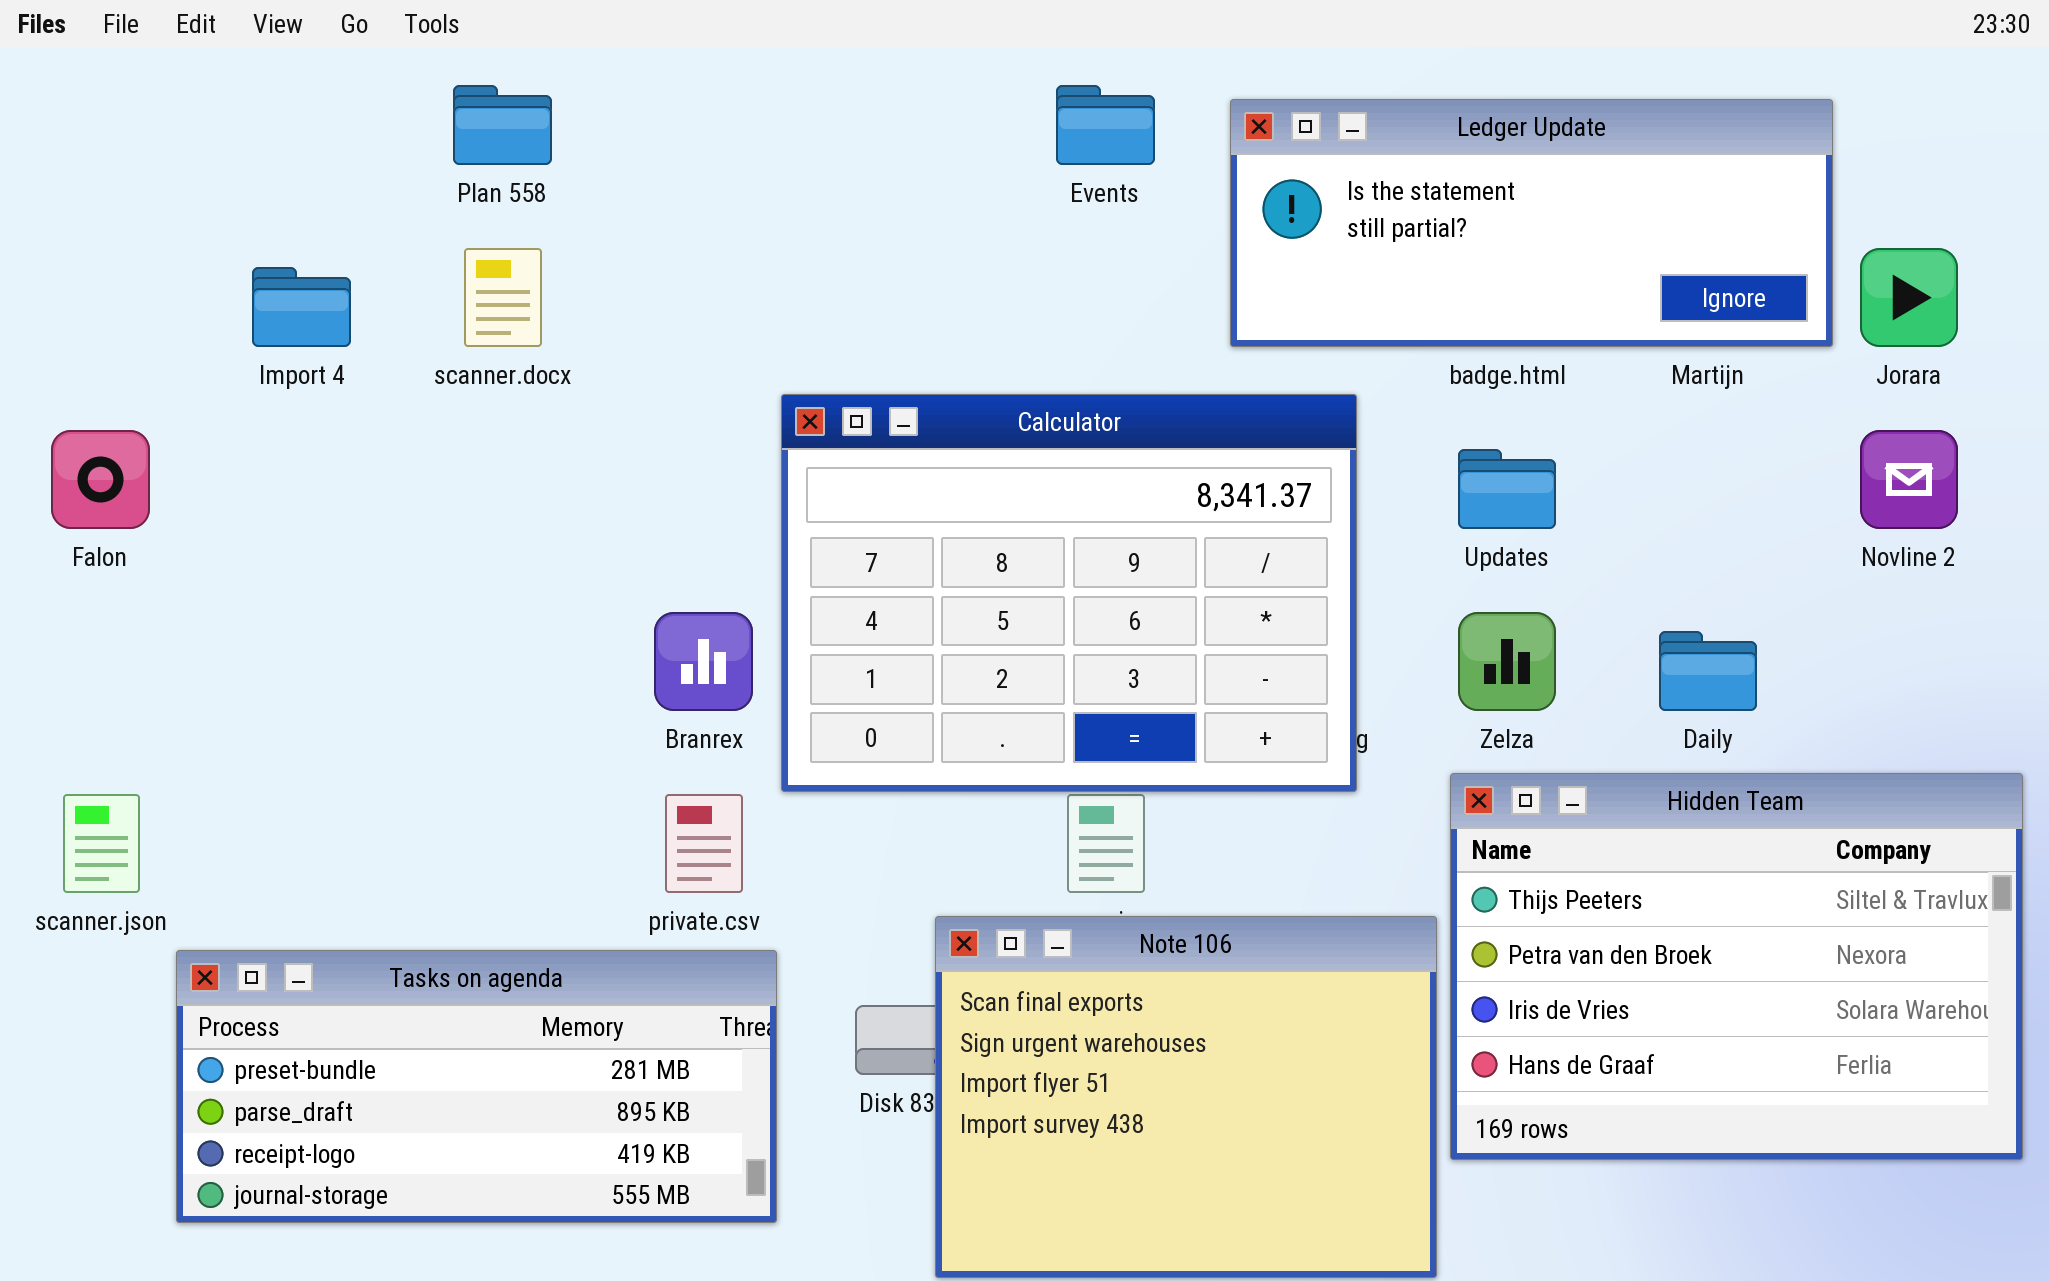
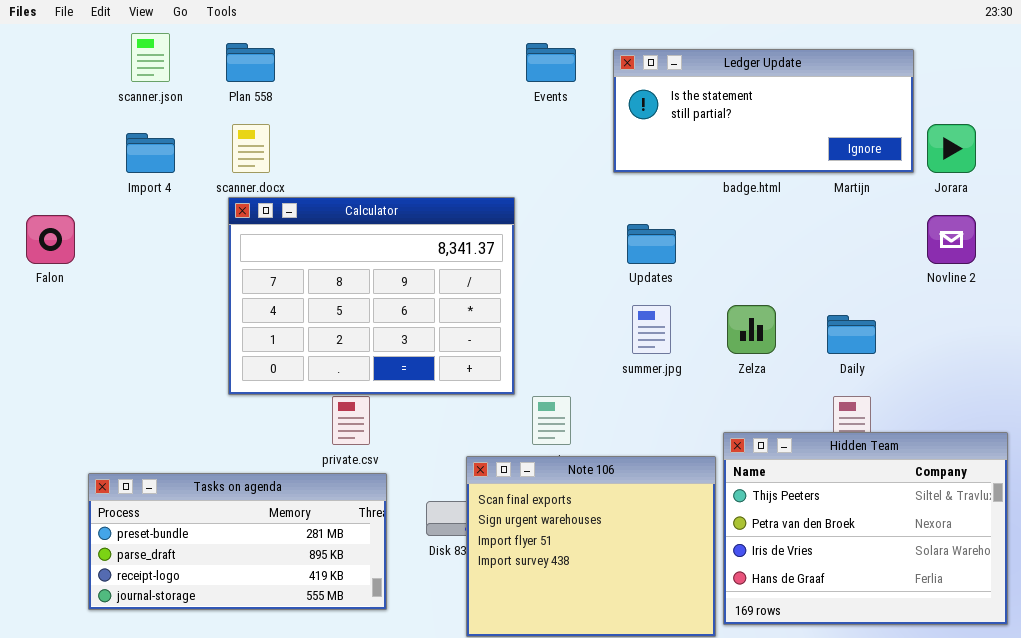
Calculator: [781,394,1357,792] -> [228,197,515,395], moved
Updates: [1458,449,1556,529] -> [627,224,676,264], moved
Hidden Team: [1450,773,2023,1160] -> [723,432,1008,625], moved
scanner.json: [63,794,140,893] -> [131,33,170,82], moved

